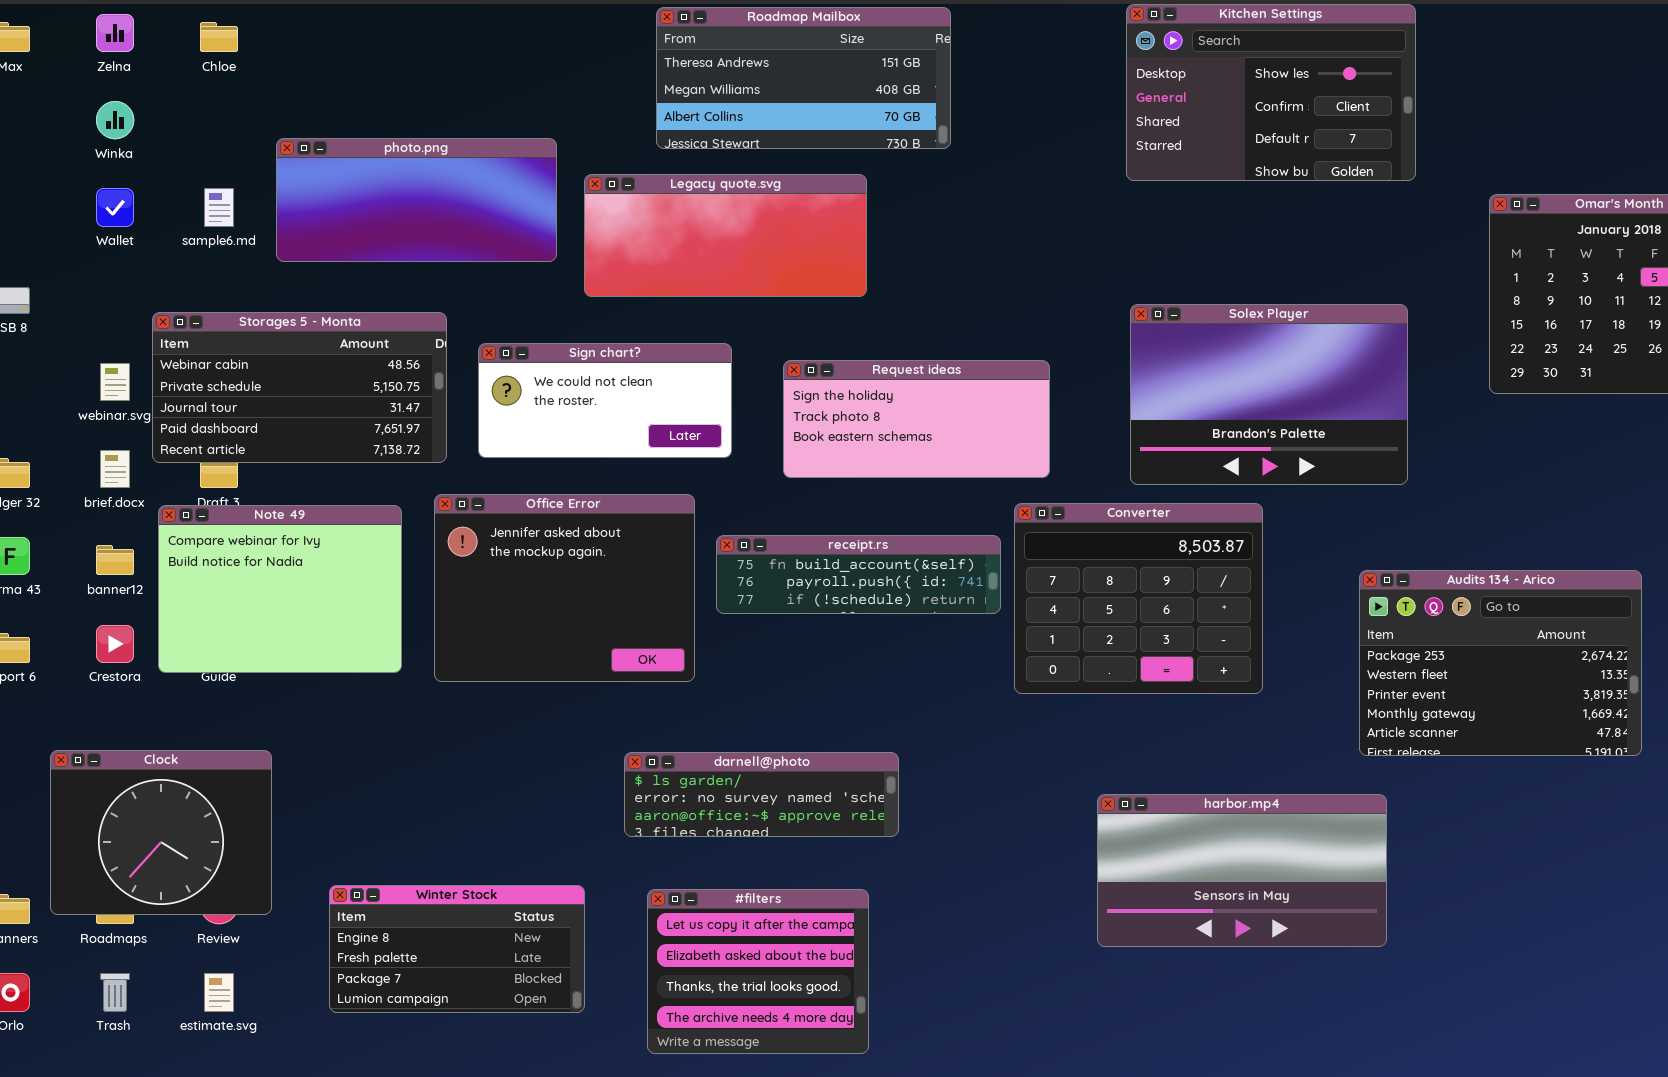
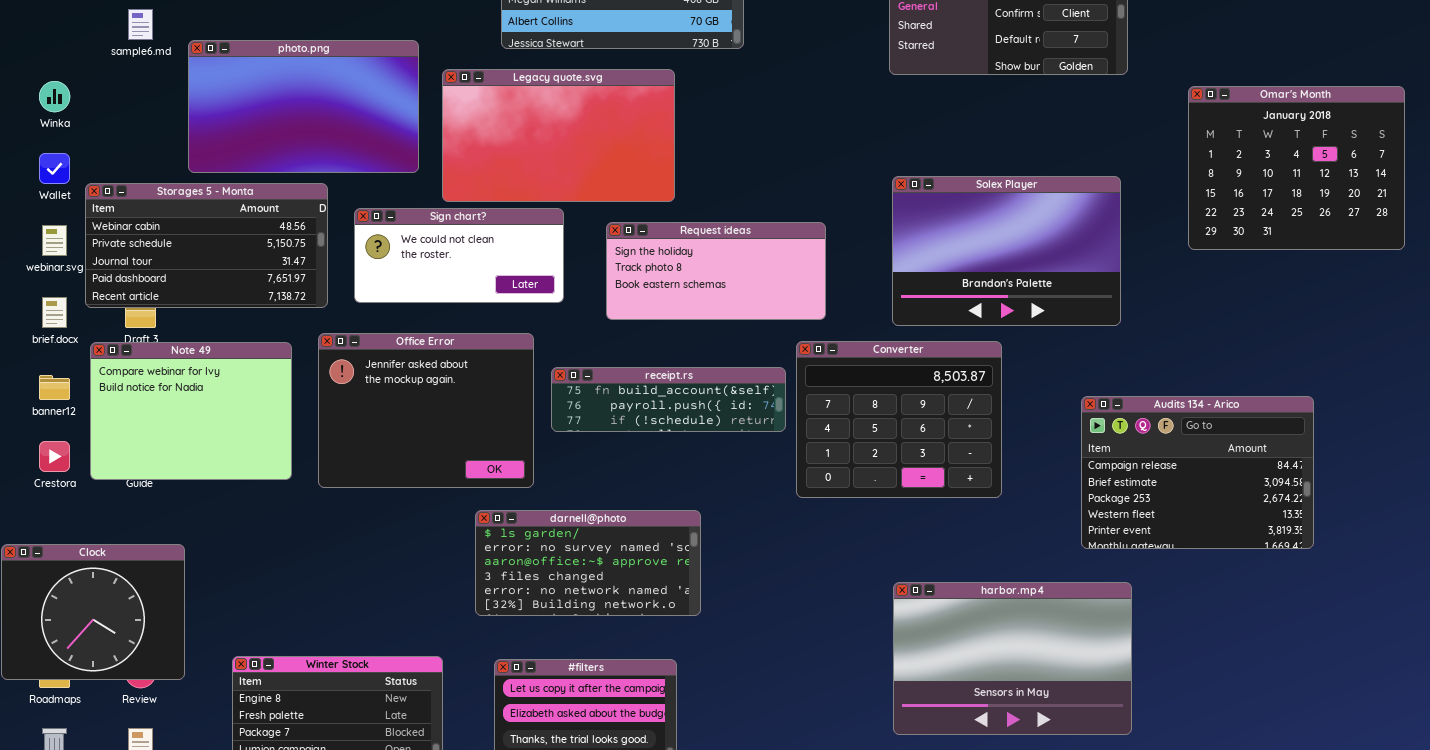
Winka: [96,101,134,139] -> [39,81,70,112], moved
photo.png: [276,138,557,262] -> [188,40,419,173], resized
Legacy quote.svg: [584,174,867,297] -> [442,69,675,202], resized
Wallet: [96,188,134,227] -> [39,153,70,184], moved
sample6.md: [204,188,234,227] -> [128,9,153,40], moved
Audits 134 - Arico: [1359,570,1642,756] -> [1081,396,1314,549], scrolled up 2 rows
darnell@photo: [624,752,899,837] -> [475,510,701,616], resized
harbor.mp4: [1097,794,1387,947] -> [893,582,1132,735], moved, resized

